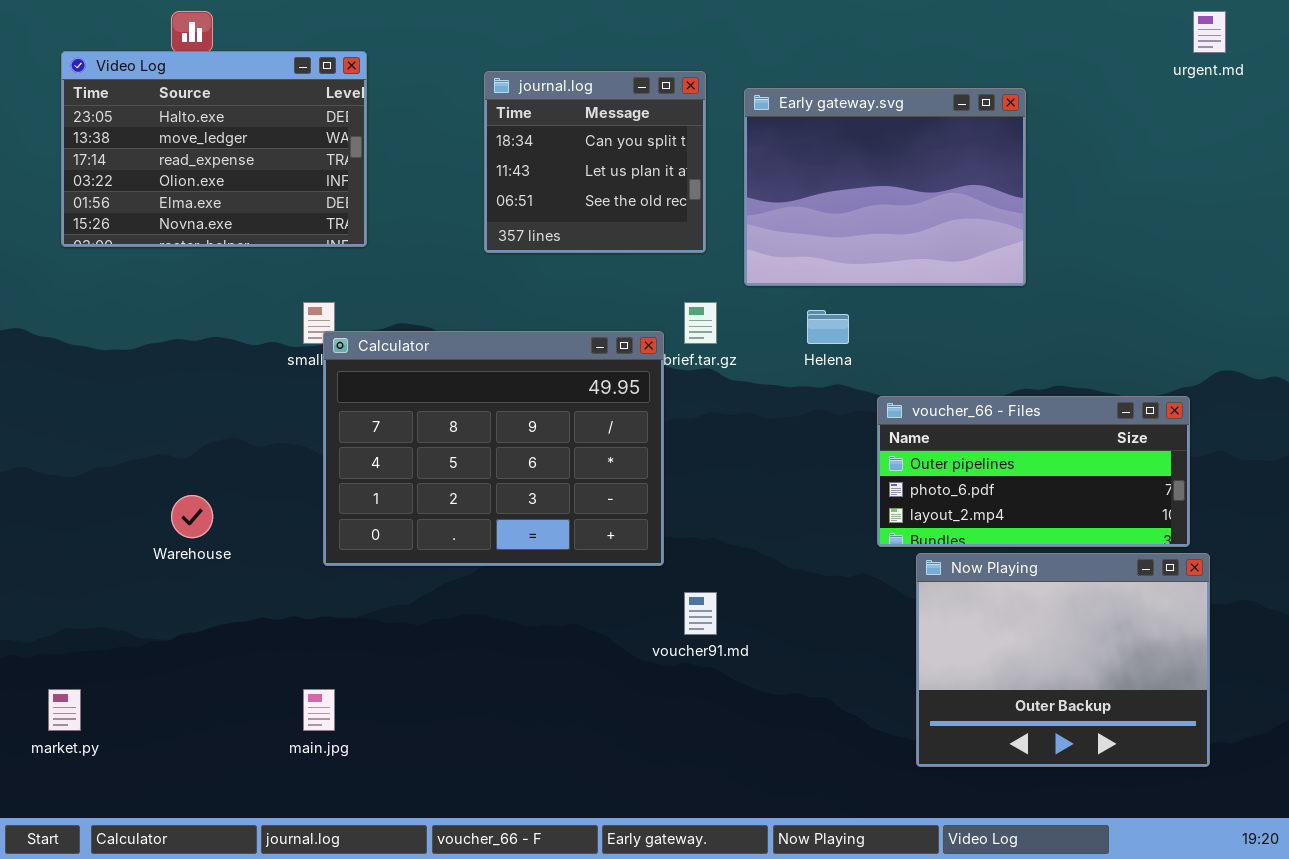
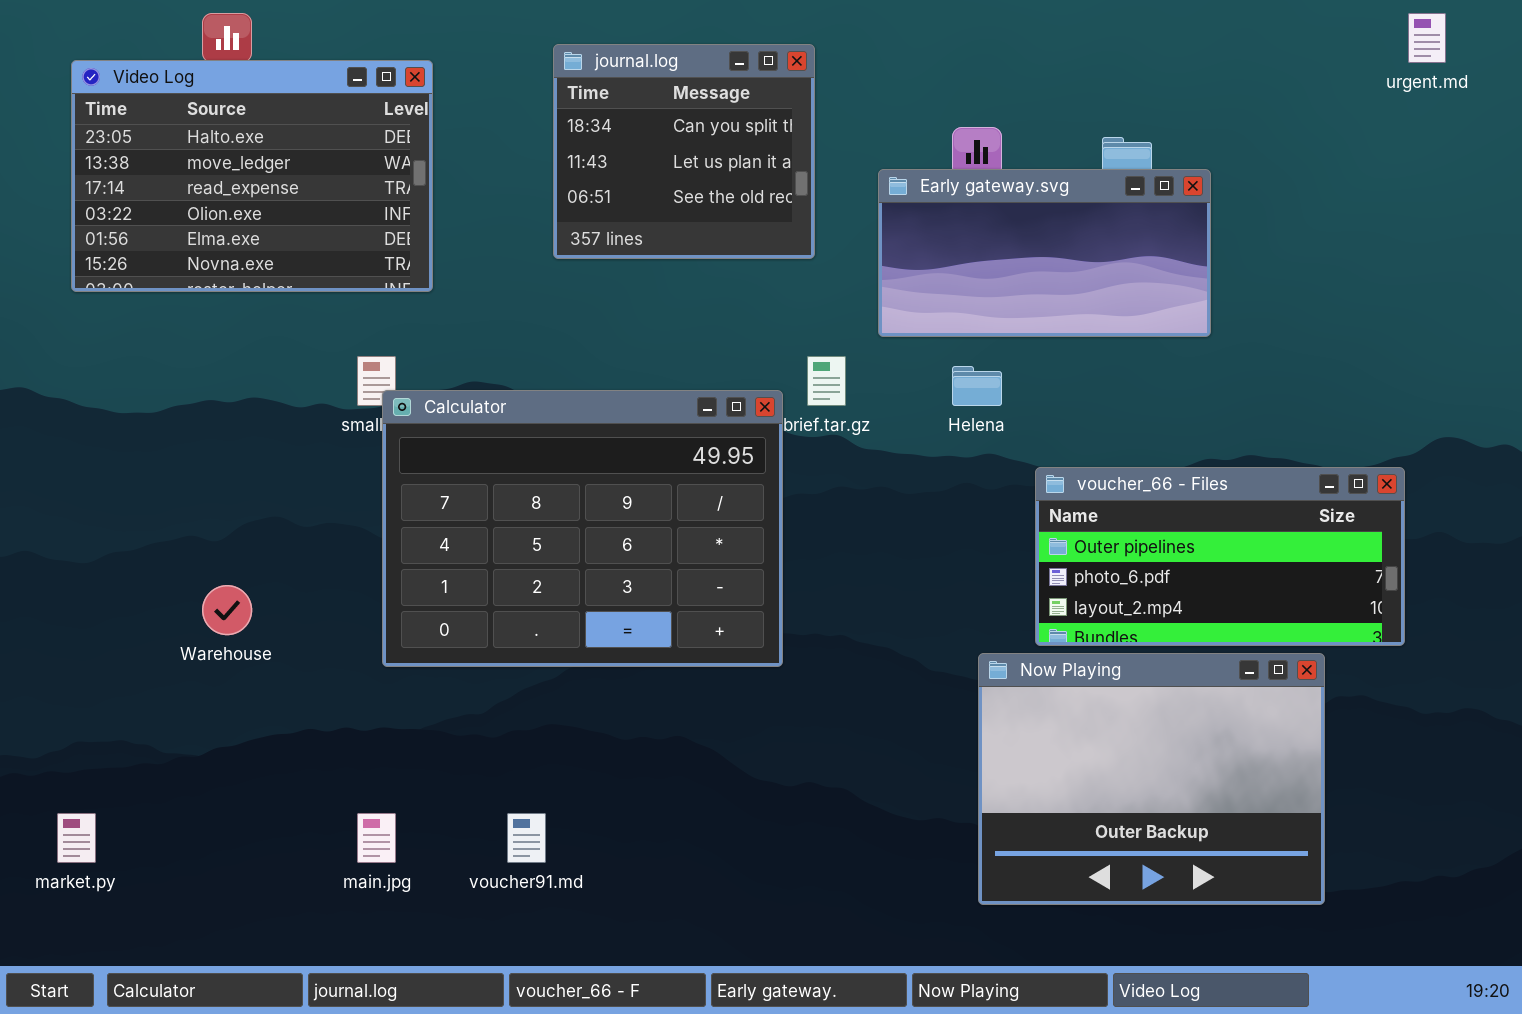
journal.log: [484,71,706,253] -> [553,44,815,259], moved
Early gateway.svg: [744,88,1026,286] -> [878,169,1211,337], resized
Now Playing: [916,553,1210,767] -> [978,653,1325,905], moved
voucher91.md: [684,592,717,635] -> [507,813,546,863], moved

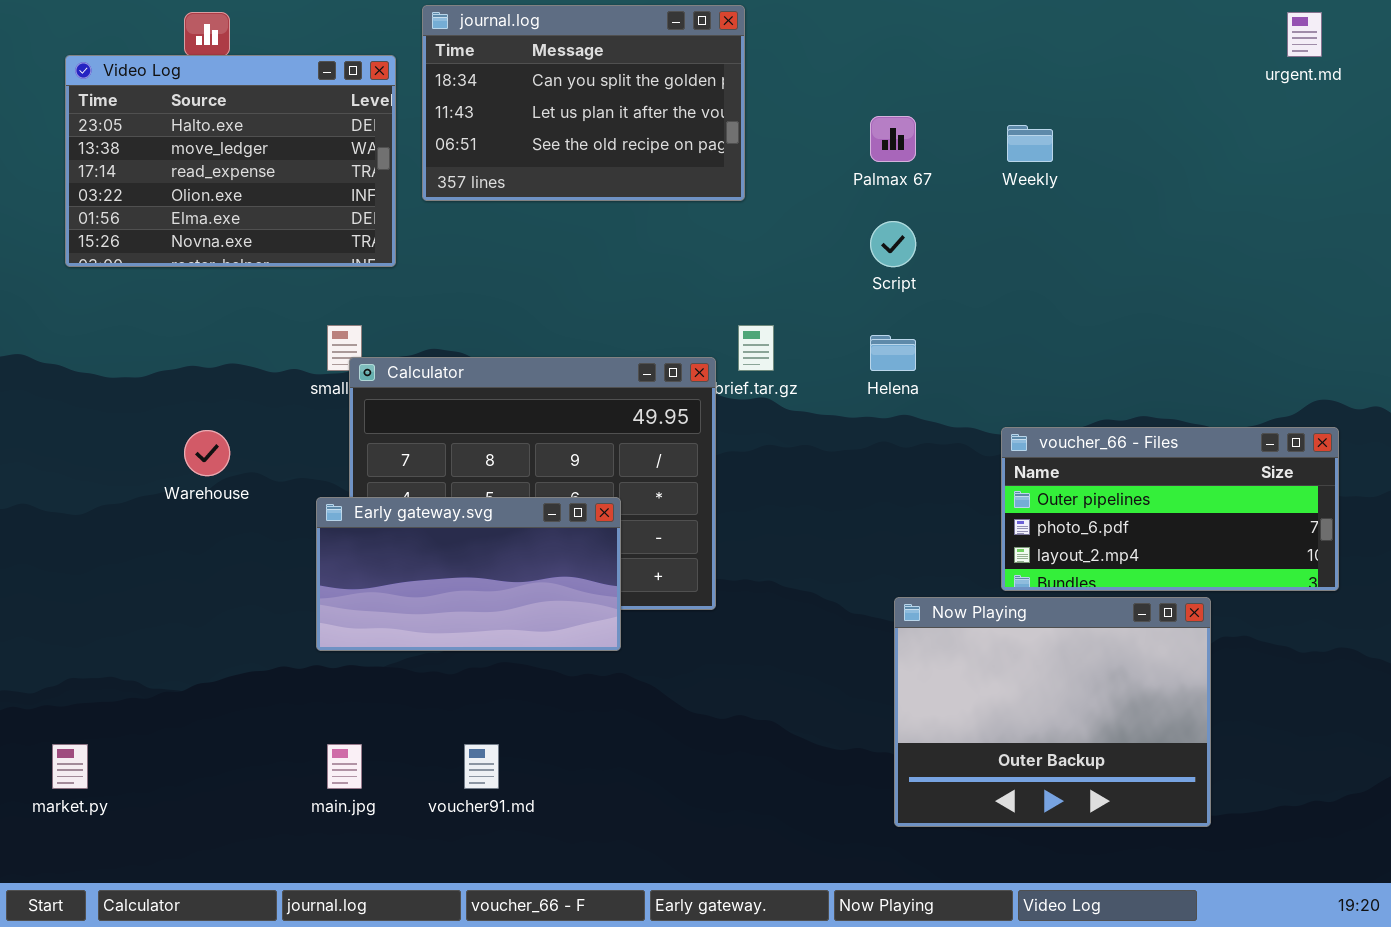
journal.log: [553,44,815,259] -> [422,5,745,201], moved, resized
Early gateway.svg: [878,169,1211,337] -> [316,497,621,651], moved
voucher_66 - Files: [1035,467,1405,646] -> [1001,427,1339,591], moved
Warehouse: [202,585,252,635] -> [184,430,230,476], moved

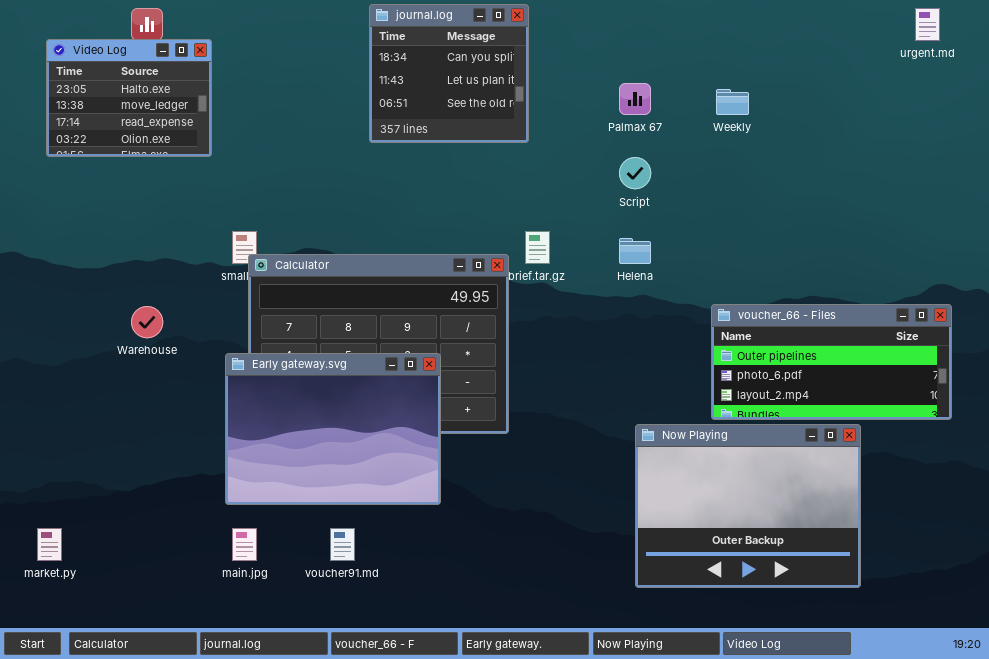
journal.log: [422,5,745,201] -> [369,4,529,143], resized
Video Log: [65,55,396,267] -> [46,39,212,157], resized
Early gateway.svg: [316,497,621,651] -> [225,353,441,505], resized

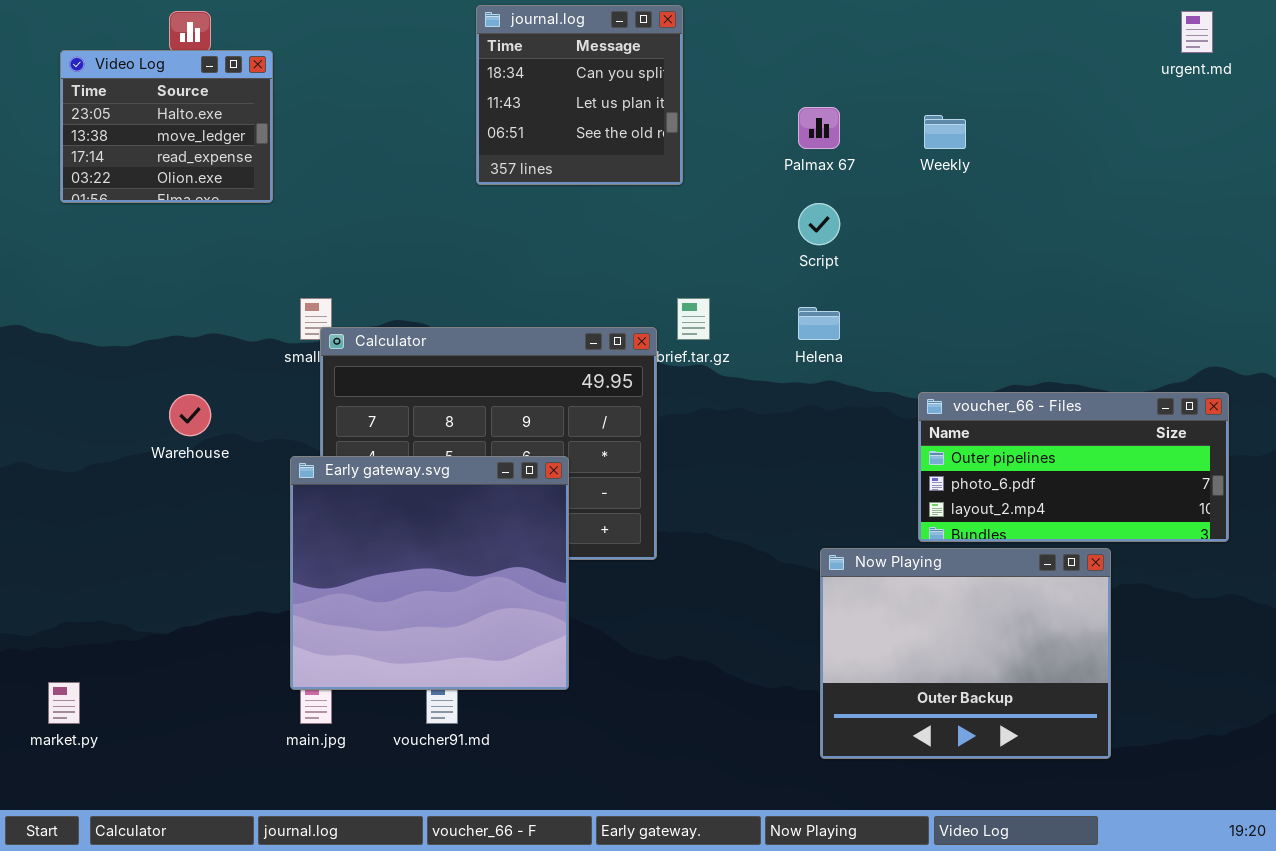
Early gateway.svg: [225,353,441,505] -> [290,456,569,690], resized

